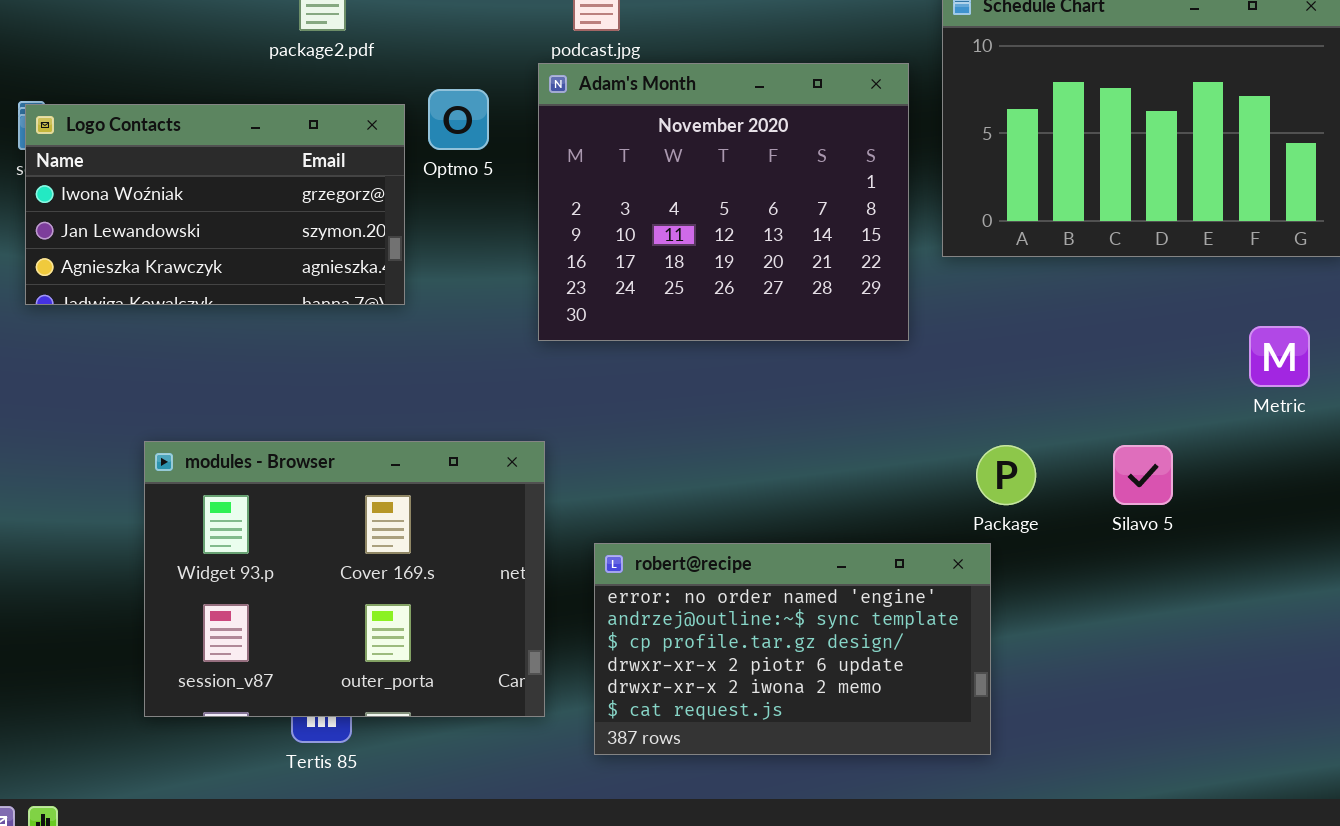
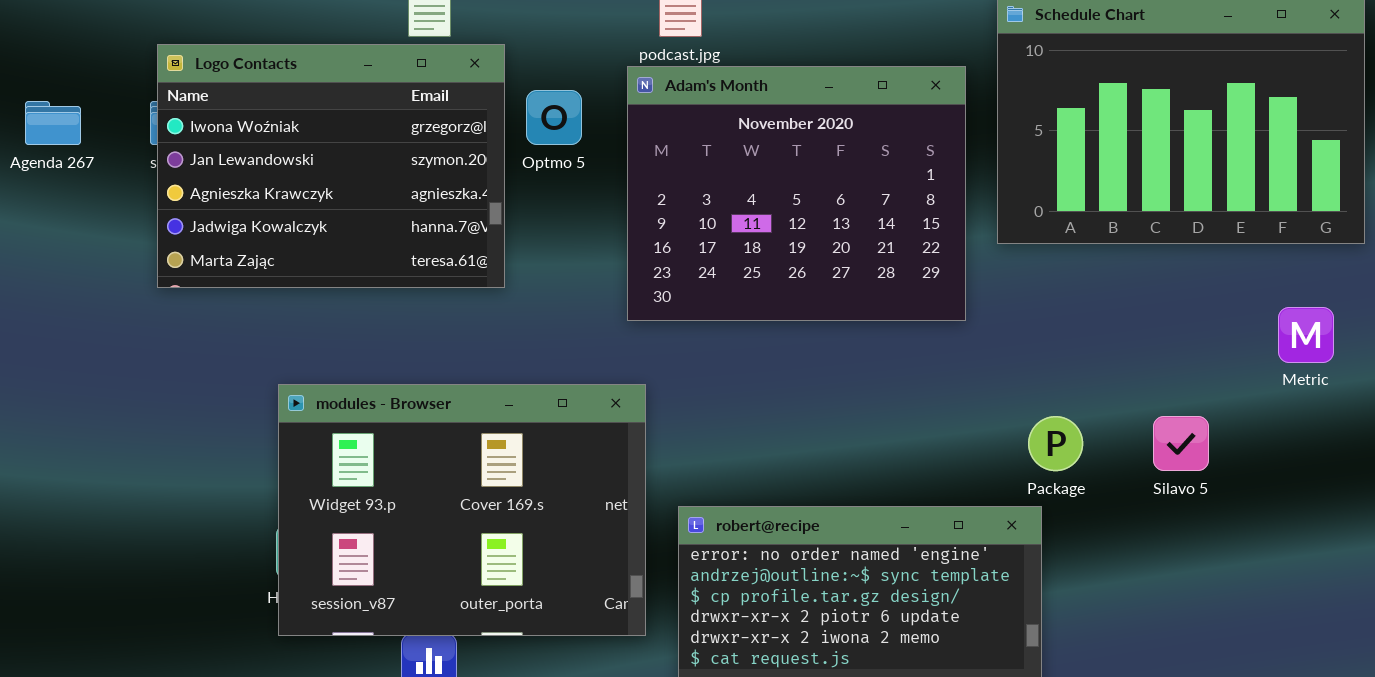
Logo Contacts: [25,104,405,305] -> [157,44,505,288], resized
modules - Browser: [144,441,545,717] -> [278,384,646,636], moved

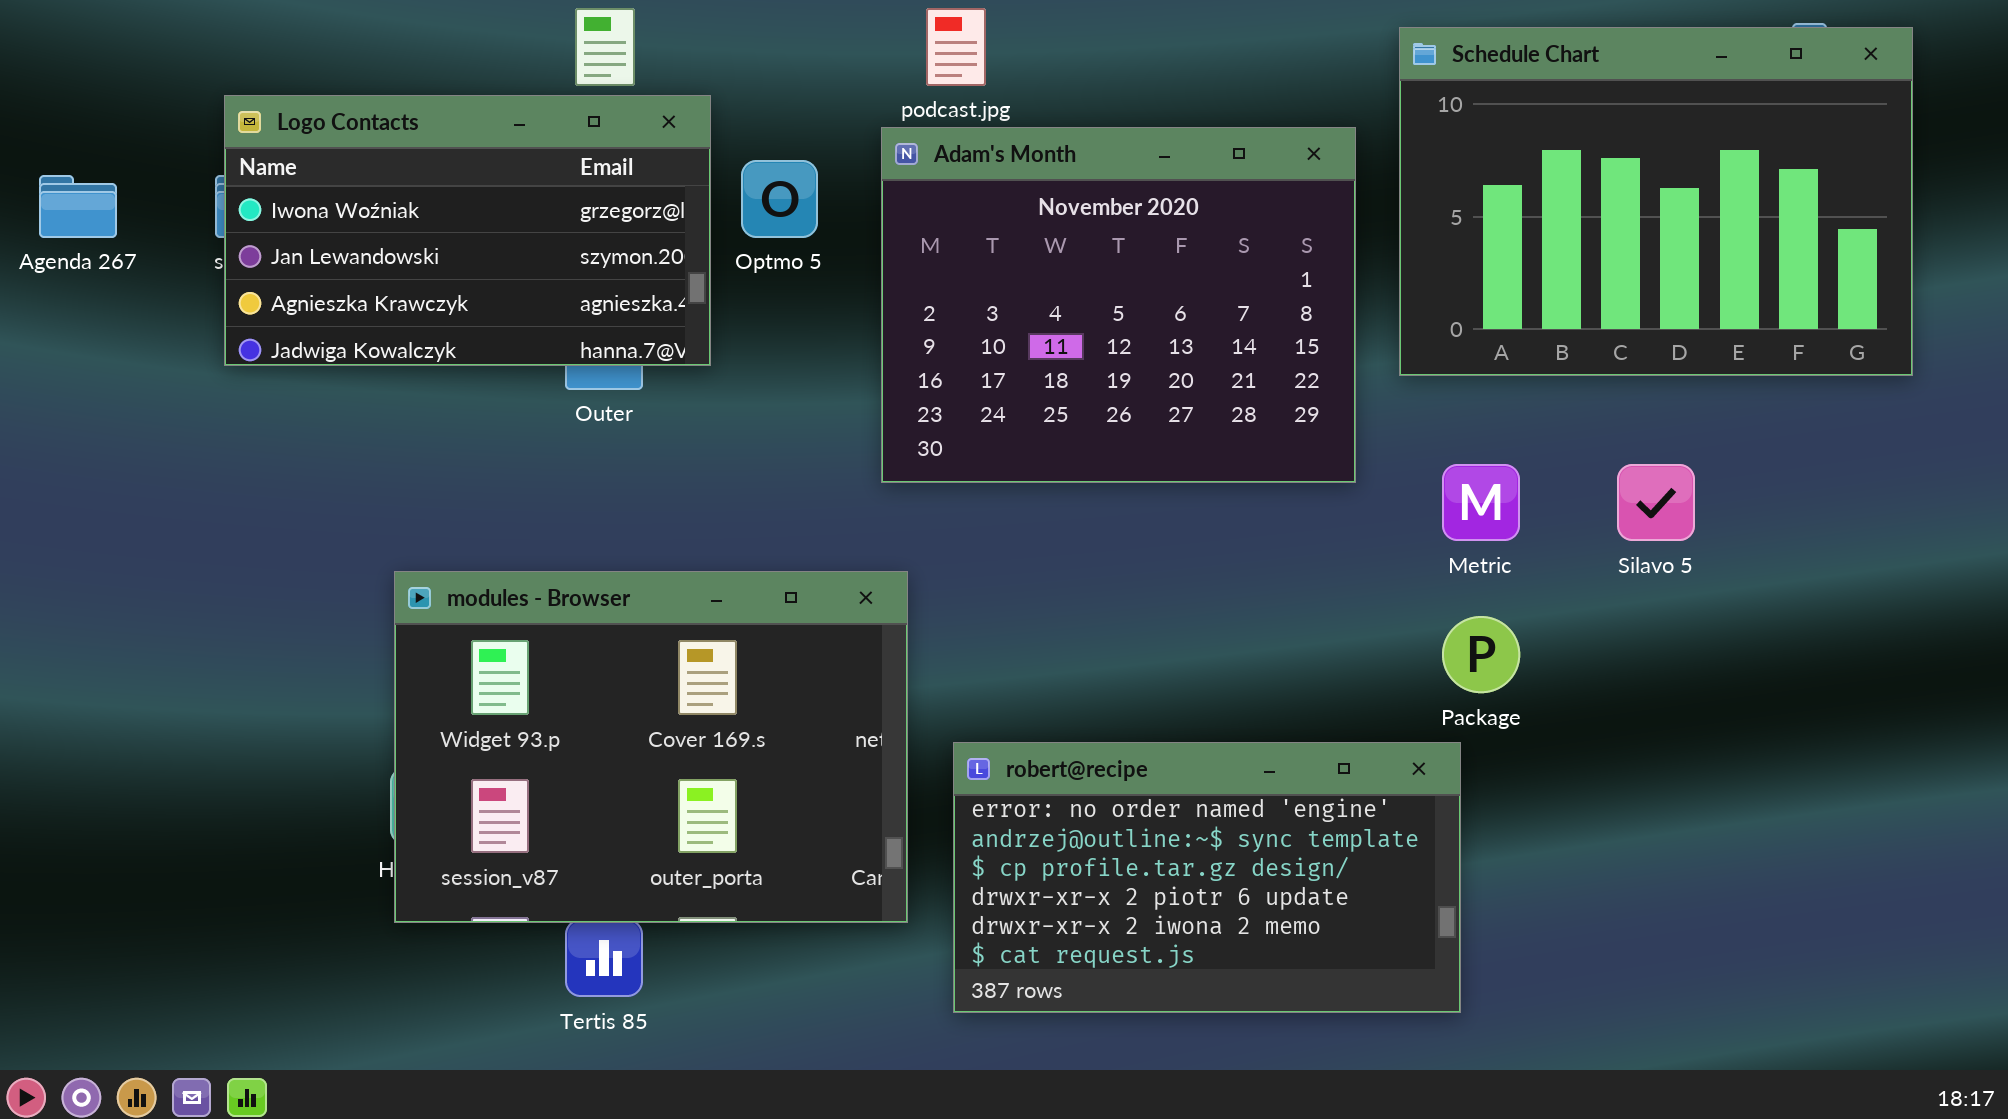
Logo Contacts: [157,44,505,288] -> [224,95,711,366], resized
Metric: [1278,307,1334,363] -> [1442,464,1520,541], moved
Silavo 5: [1153,416,1209,471] -> [1617,464,1695,541], moved

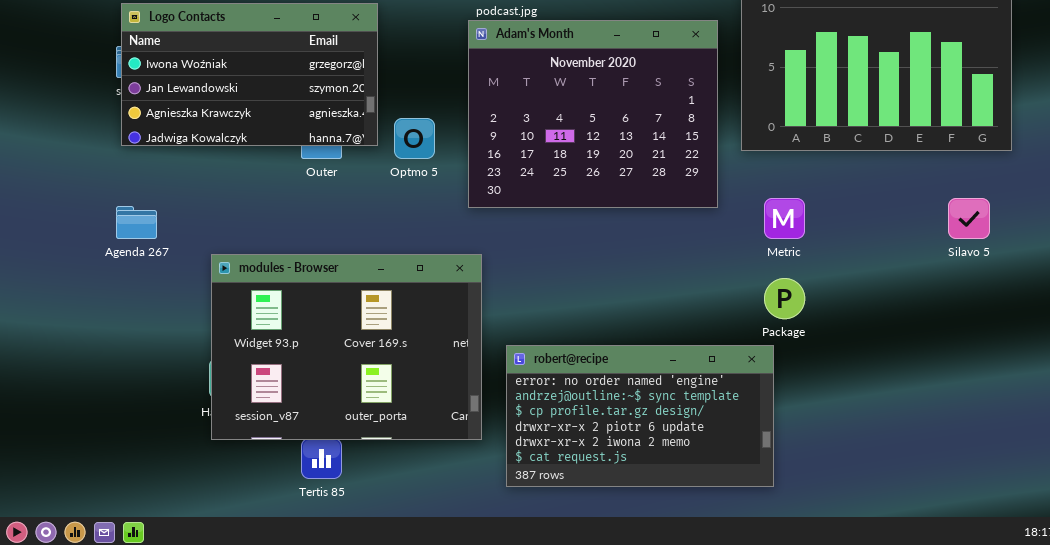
Optmo 5: [741,160,818,238] -> [394,118,435,159], moved
Agenda 267: [39,175,117,238] -> [116,206,157,239], moved
Silavo 5: [1617,464,1695,541] -> [948,198,990,239], moved

